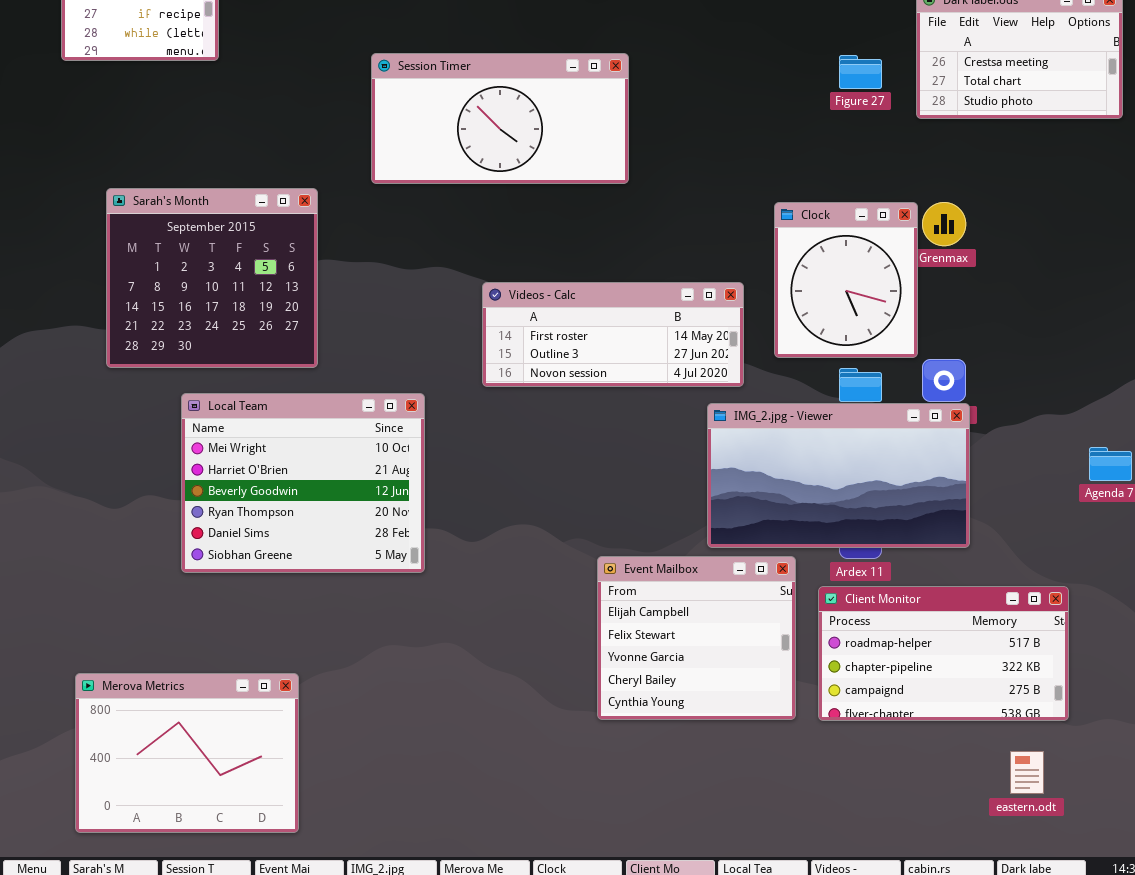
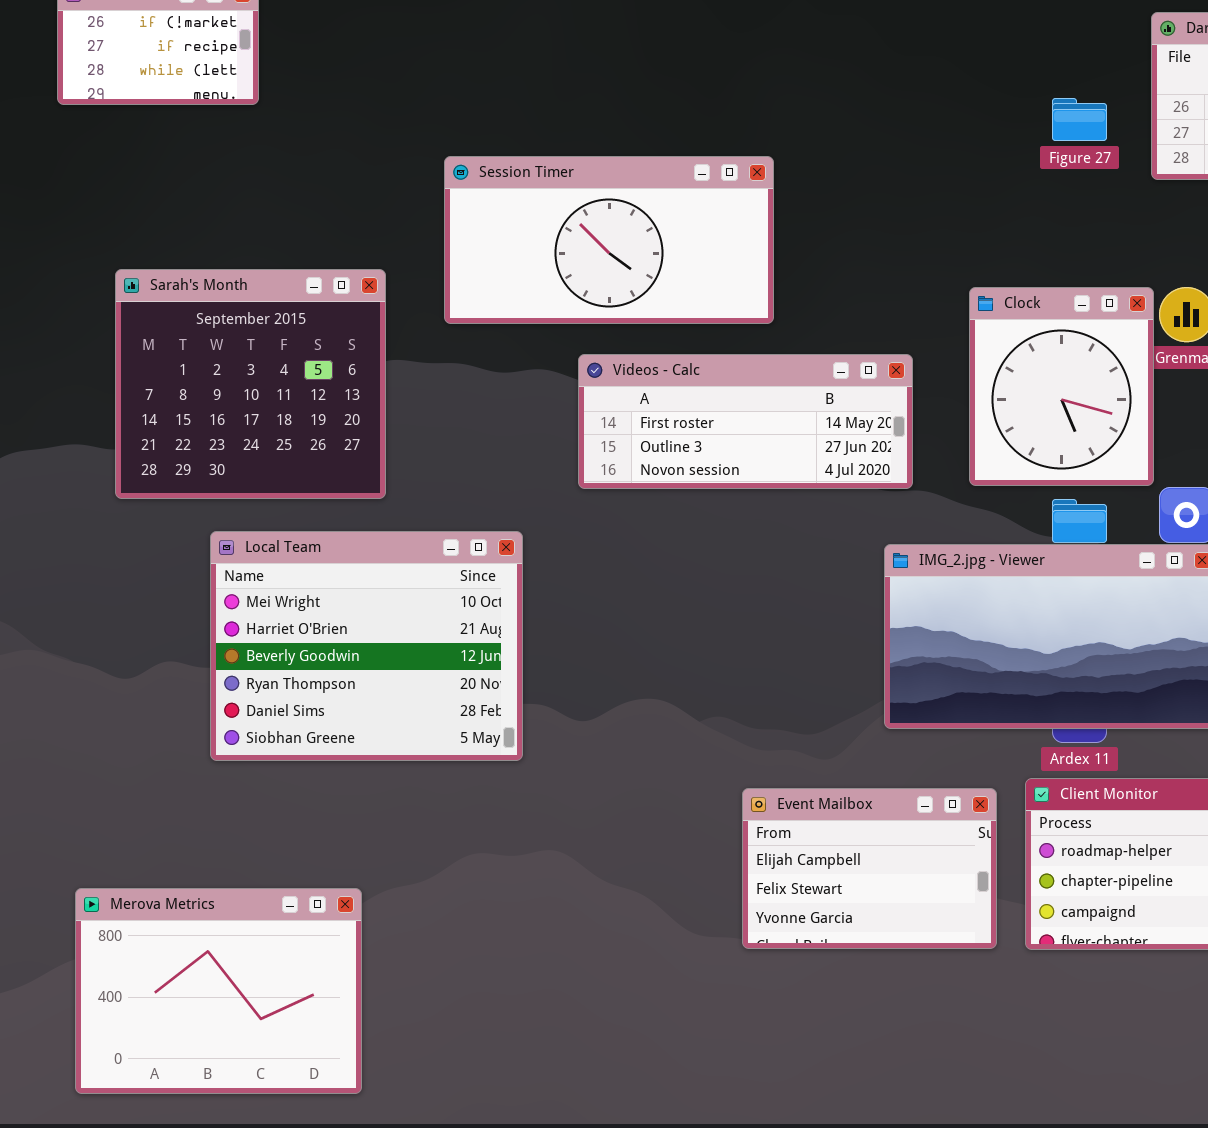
Session Timer: [371,53,629,184] -> [444,156,774,324], moved
Videos - Calc: [482,282,744,387] -> [578,354,913,489], moved
Event Mailbox: [597,556,796,720] -> [742,788,997,949], resized

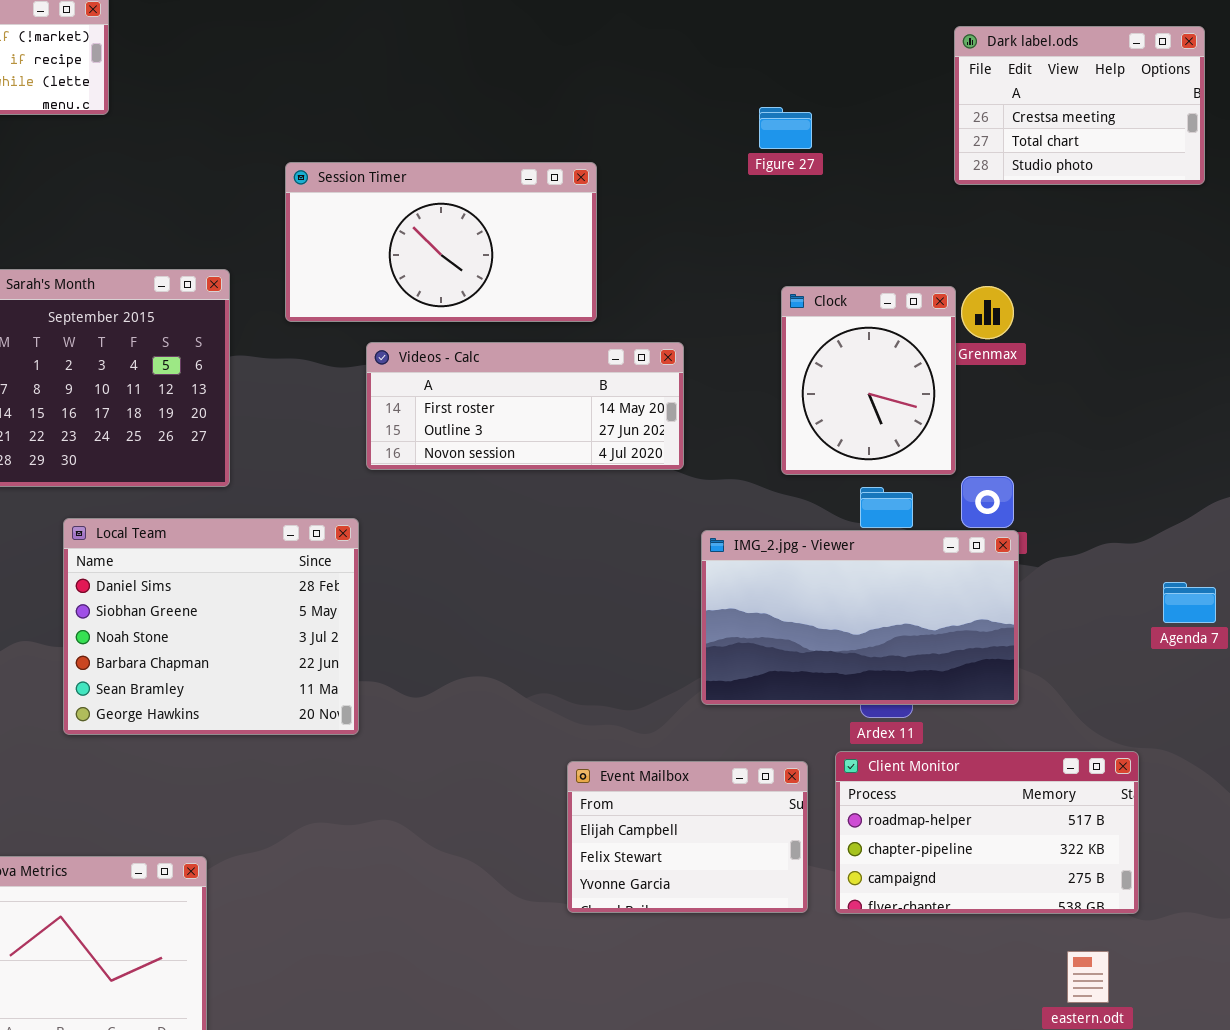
Figure 27: [1052,98,1107,141] -> [759,107,812,149], moved
Videos - Calc: [578,354,913,489] -> [366,342,684,470], moved
Local Team: [210,531,523,761] -> [63,518,359,735], scrolled down 4 rows

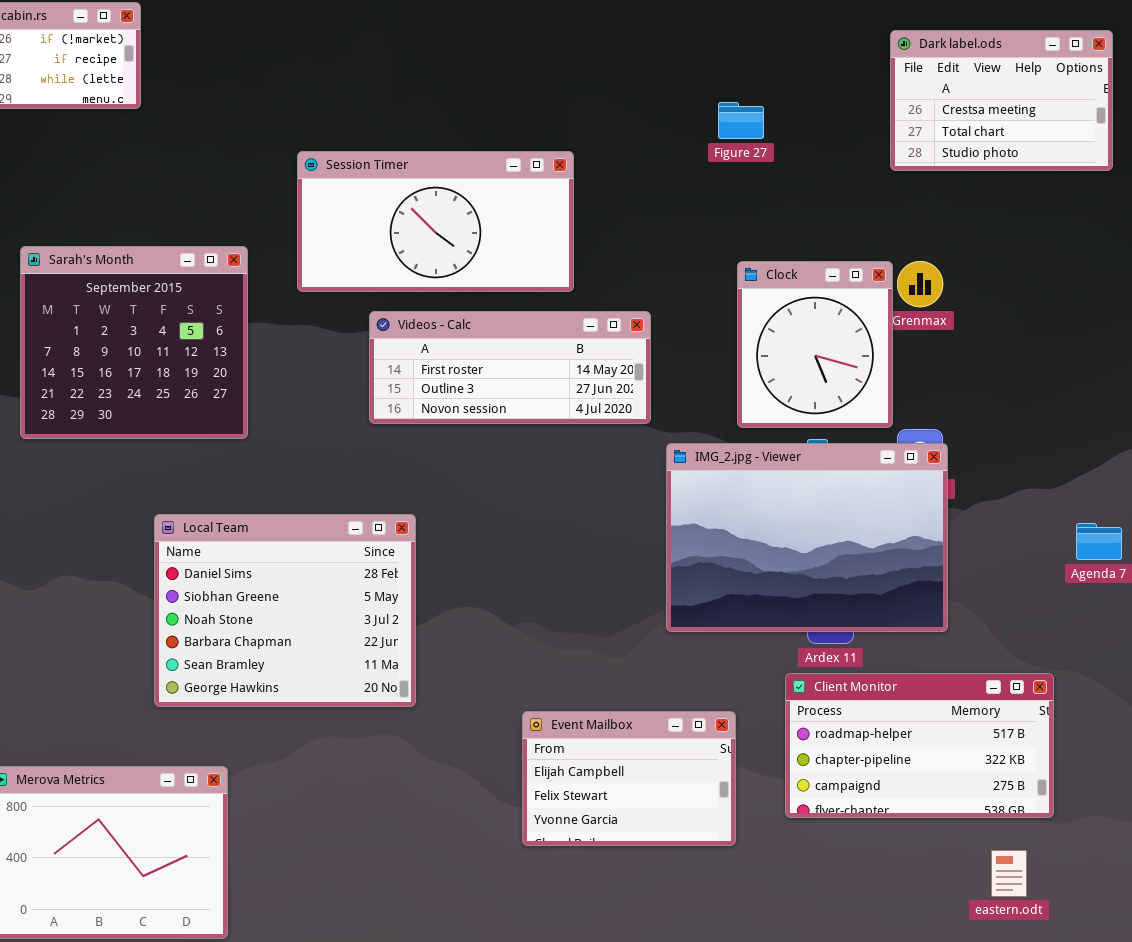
Local Team: [63,518,359,735] -> [154,514,416,707], moved
IMG_2.jpg - Viewer: [701,530,1019,705] -> [666,443,948,632], resized
Event Mailbox: [567,761,808,913] -> [522,711,736,846], moved

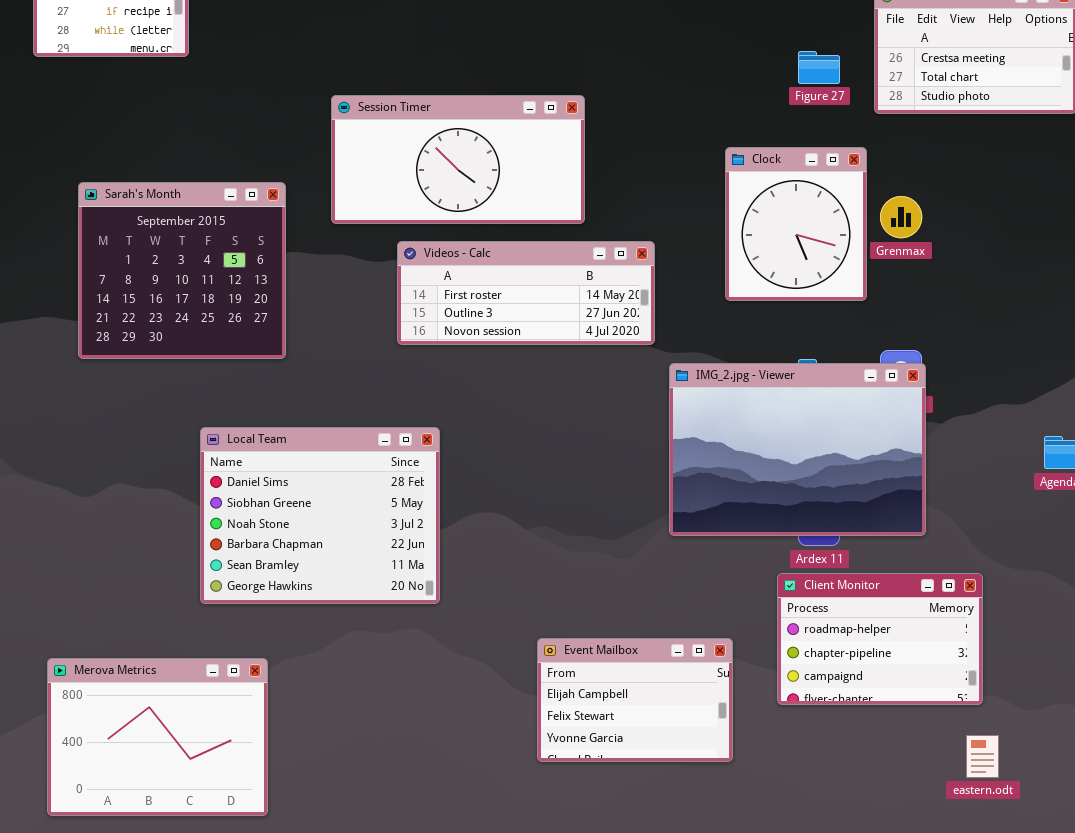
Figure 27: [718,102,764,139] -> [798,51,840,84], moved
Clock: [737,261,893,428] -> [725,147,867,301], moved
Client Monitor: [785,673,1054,818] -> [777,573,983,705], resized
Event Mailbox: [522,711,736,846] -> [537,638,733,762], moved

